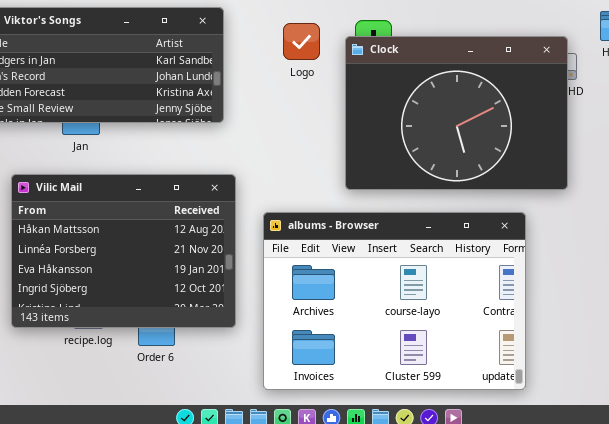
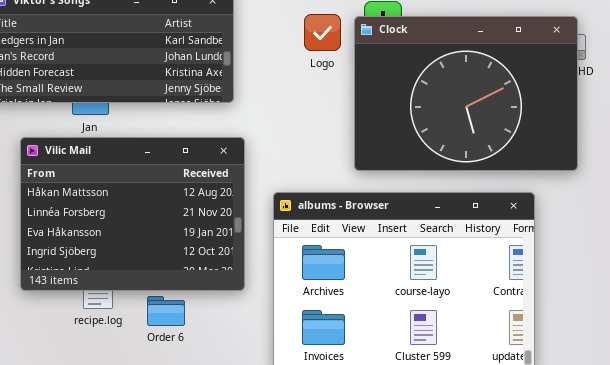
Logo: [283,23,320,60] -> [304,14,341,51], moved
Vilic Mail: [11,174,236,328] -> [20,137,245,291], moved

